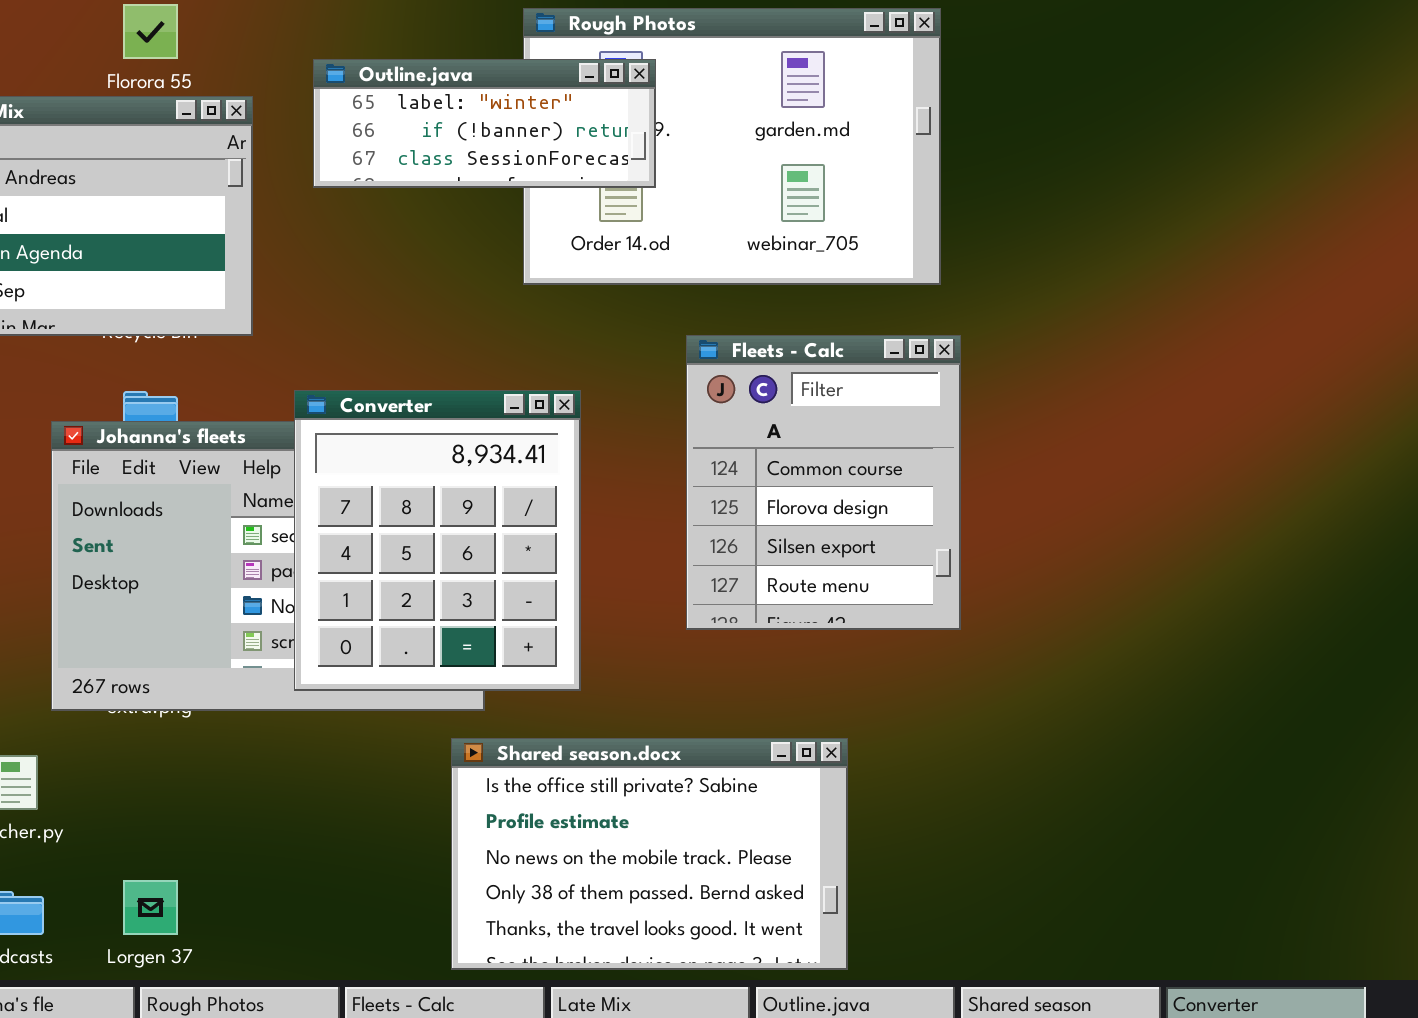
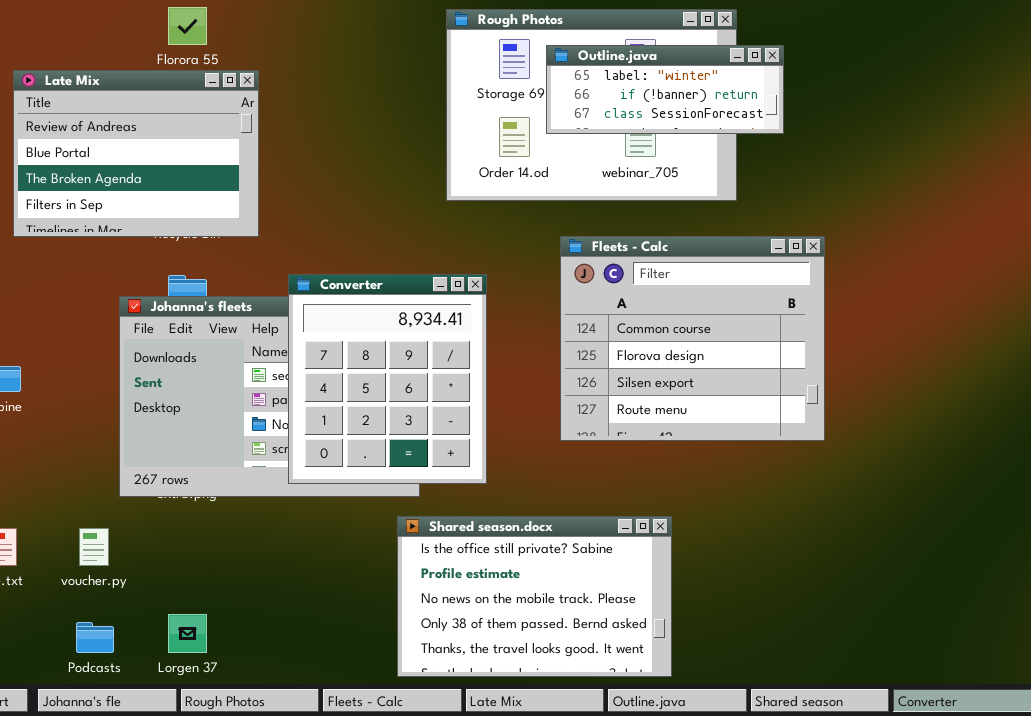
Outline.java: [313,59,656,188] -> [546,45,784,134], moved
Fleets - Calc: [686,335,961,630] -> [560,236,825,441], resized

